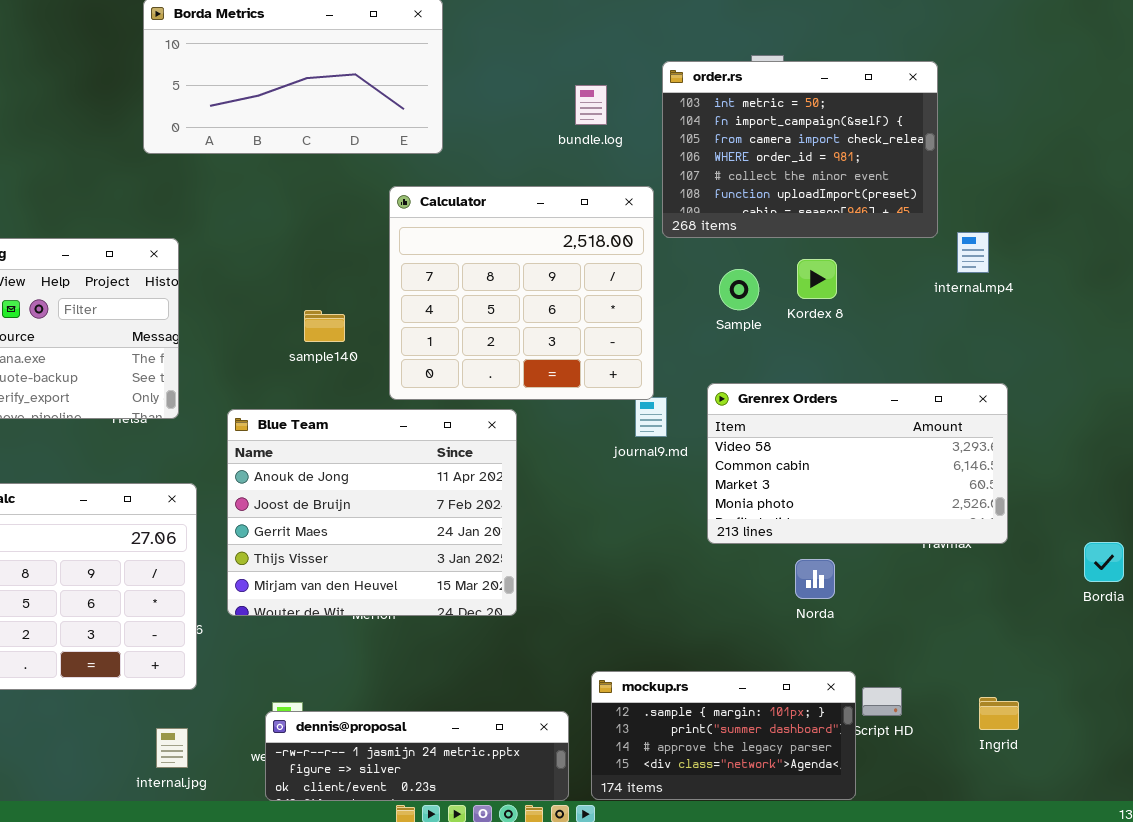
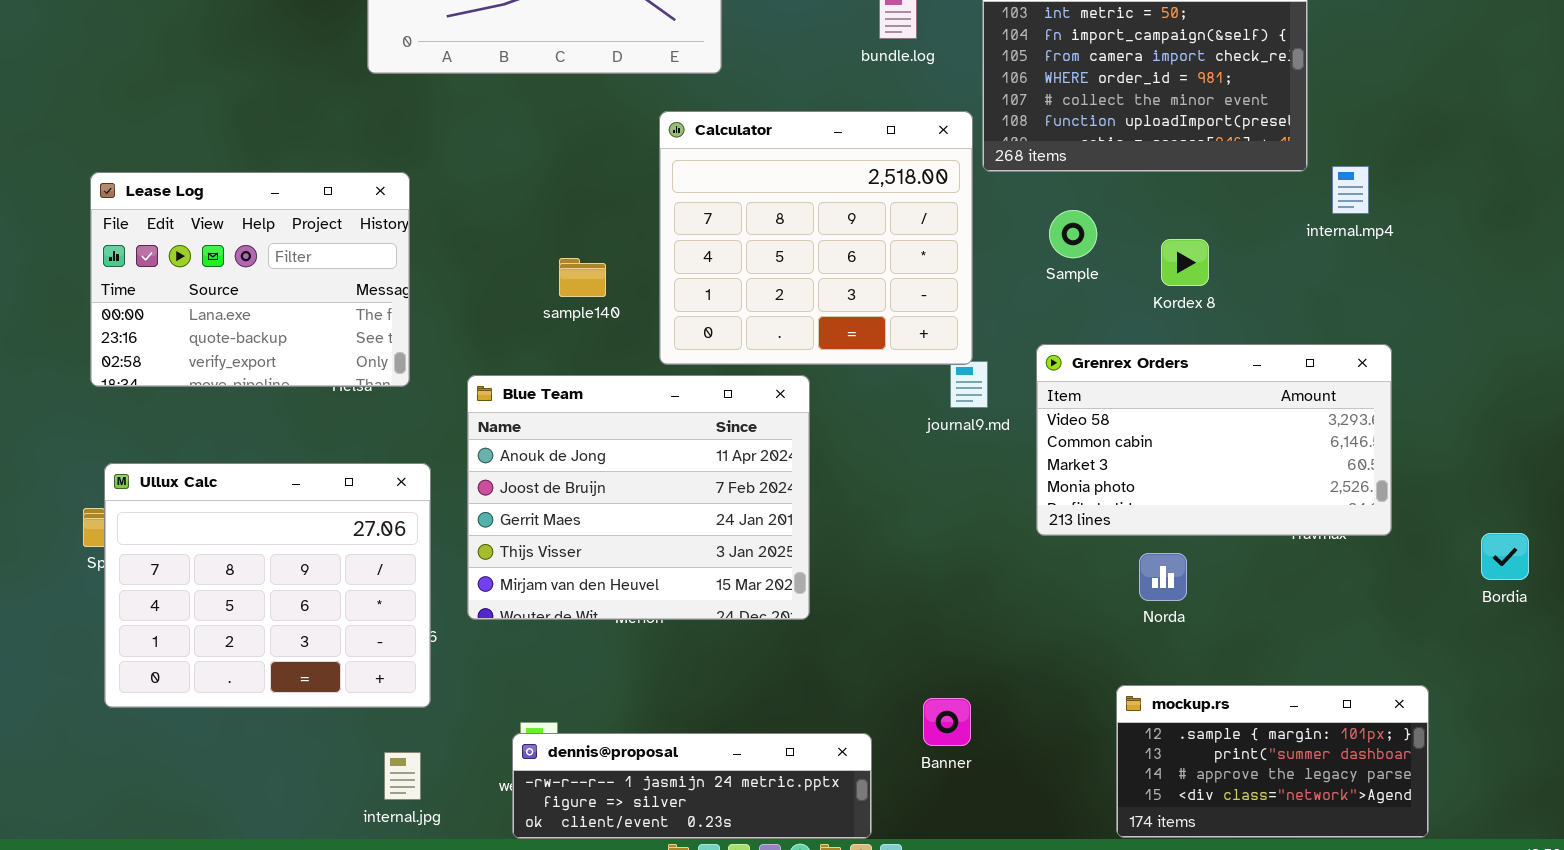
Kordex 8: [797,259,837,299] -> [1161,239,1209,286], moved
mockup.rs: [591,671,856,800] -> [1116,685,1429,838], moved

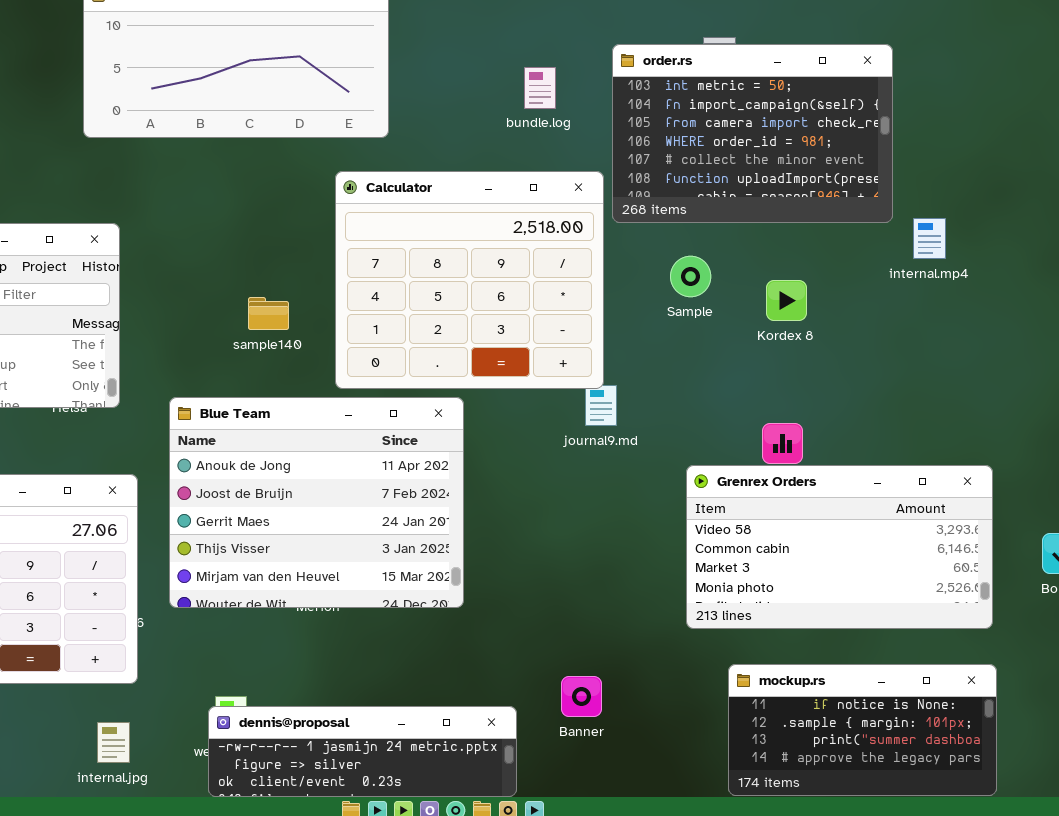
Grenrex Orders: [1036,344,1392,536] -> [686,465,993,629], moved
mockup.rs: [1116,685,1429,838] -> [728,664,997,796], scrolled up 1 row

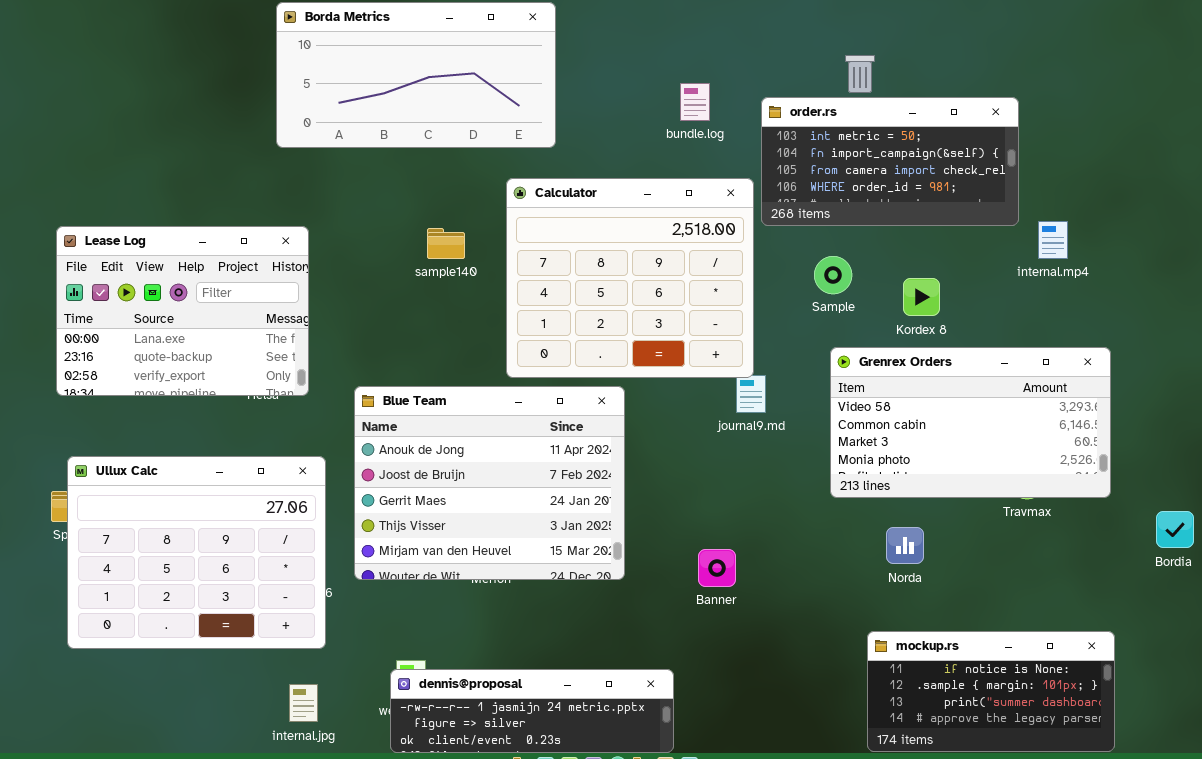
order.rs: [612,44,893,223] -> [761,97,1019,226], resized
sample140: [248,297,289,330] -> [427,228,465,259], moved
Grenrex Orders: [686,465,993,629] -> [830,347,1111,498], moved
Banner: [561,676,602,717] -> [698,549,736,587], moved

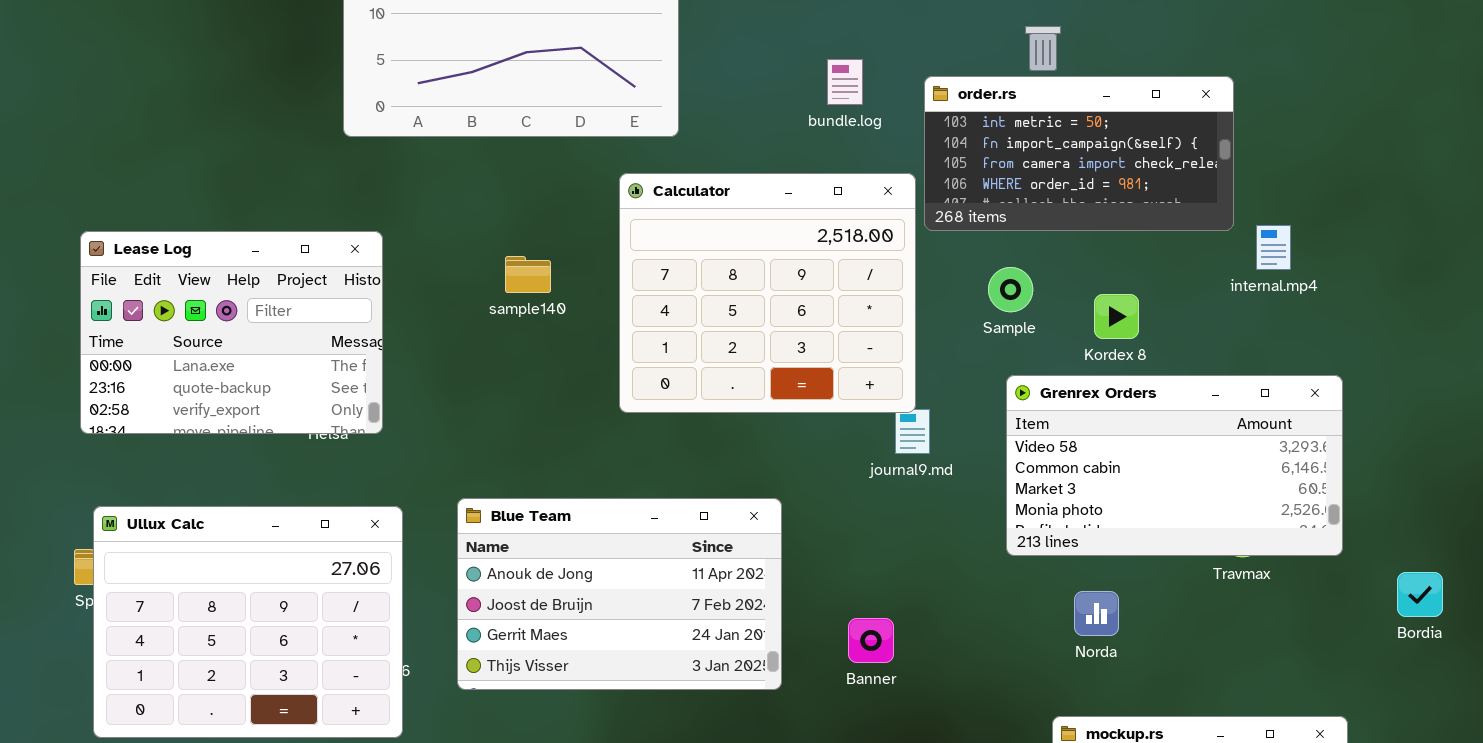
sample140: [427,228,465,259] -> [505,256,551,293], moved
Blue Team: [354,386,625,580] -> [457,498,782,690], moved, resized

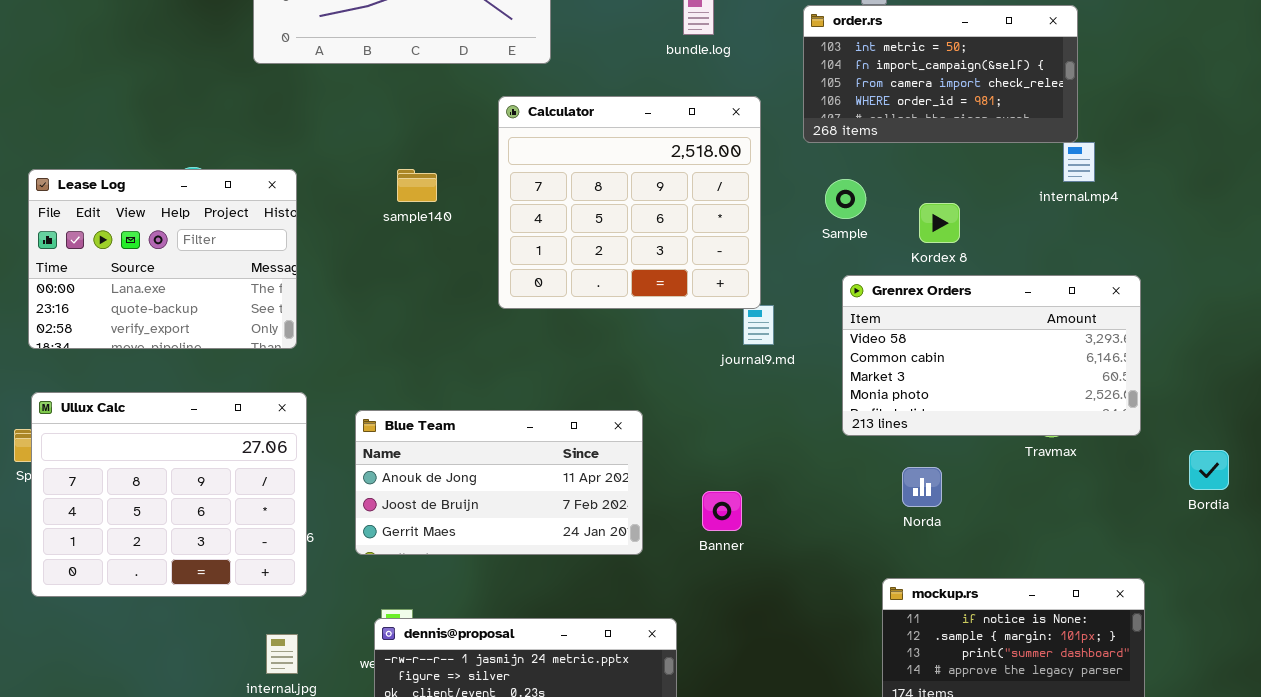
order.rs: [924,76,1234,231] -> [803,5,1078,143], moved
Lease Log: [80,231,383,434] -> [28,169,297,349], moved
Blue Team: [457,498,782,690] -> [355,410,643,555], resized

